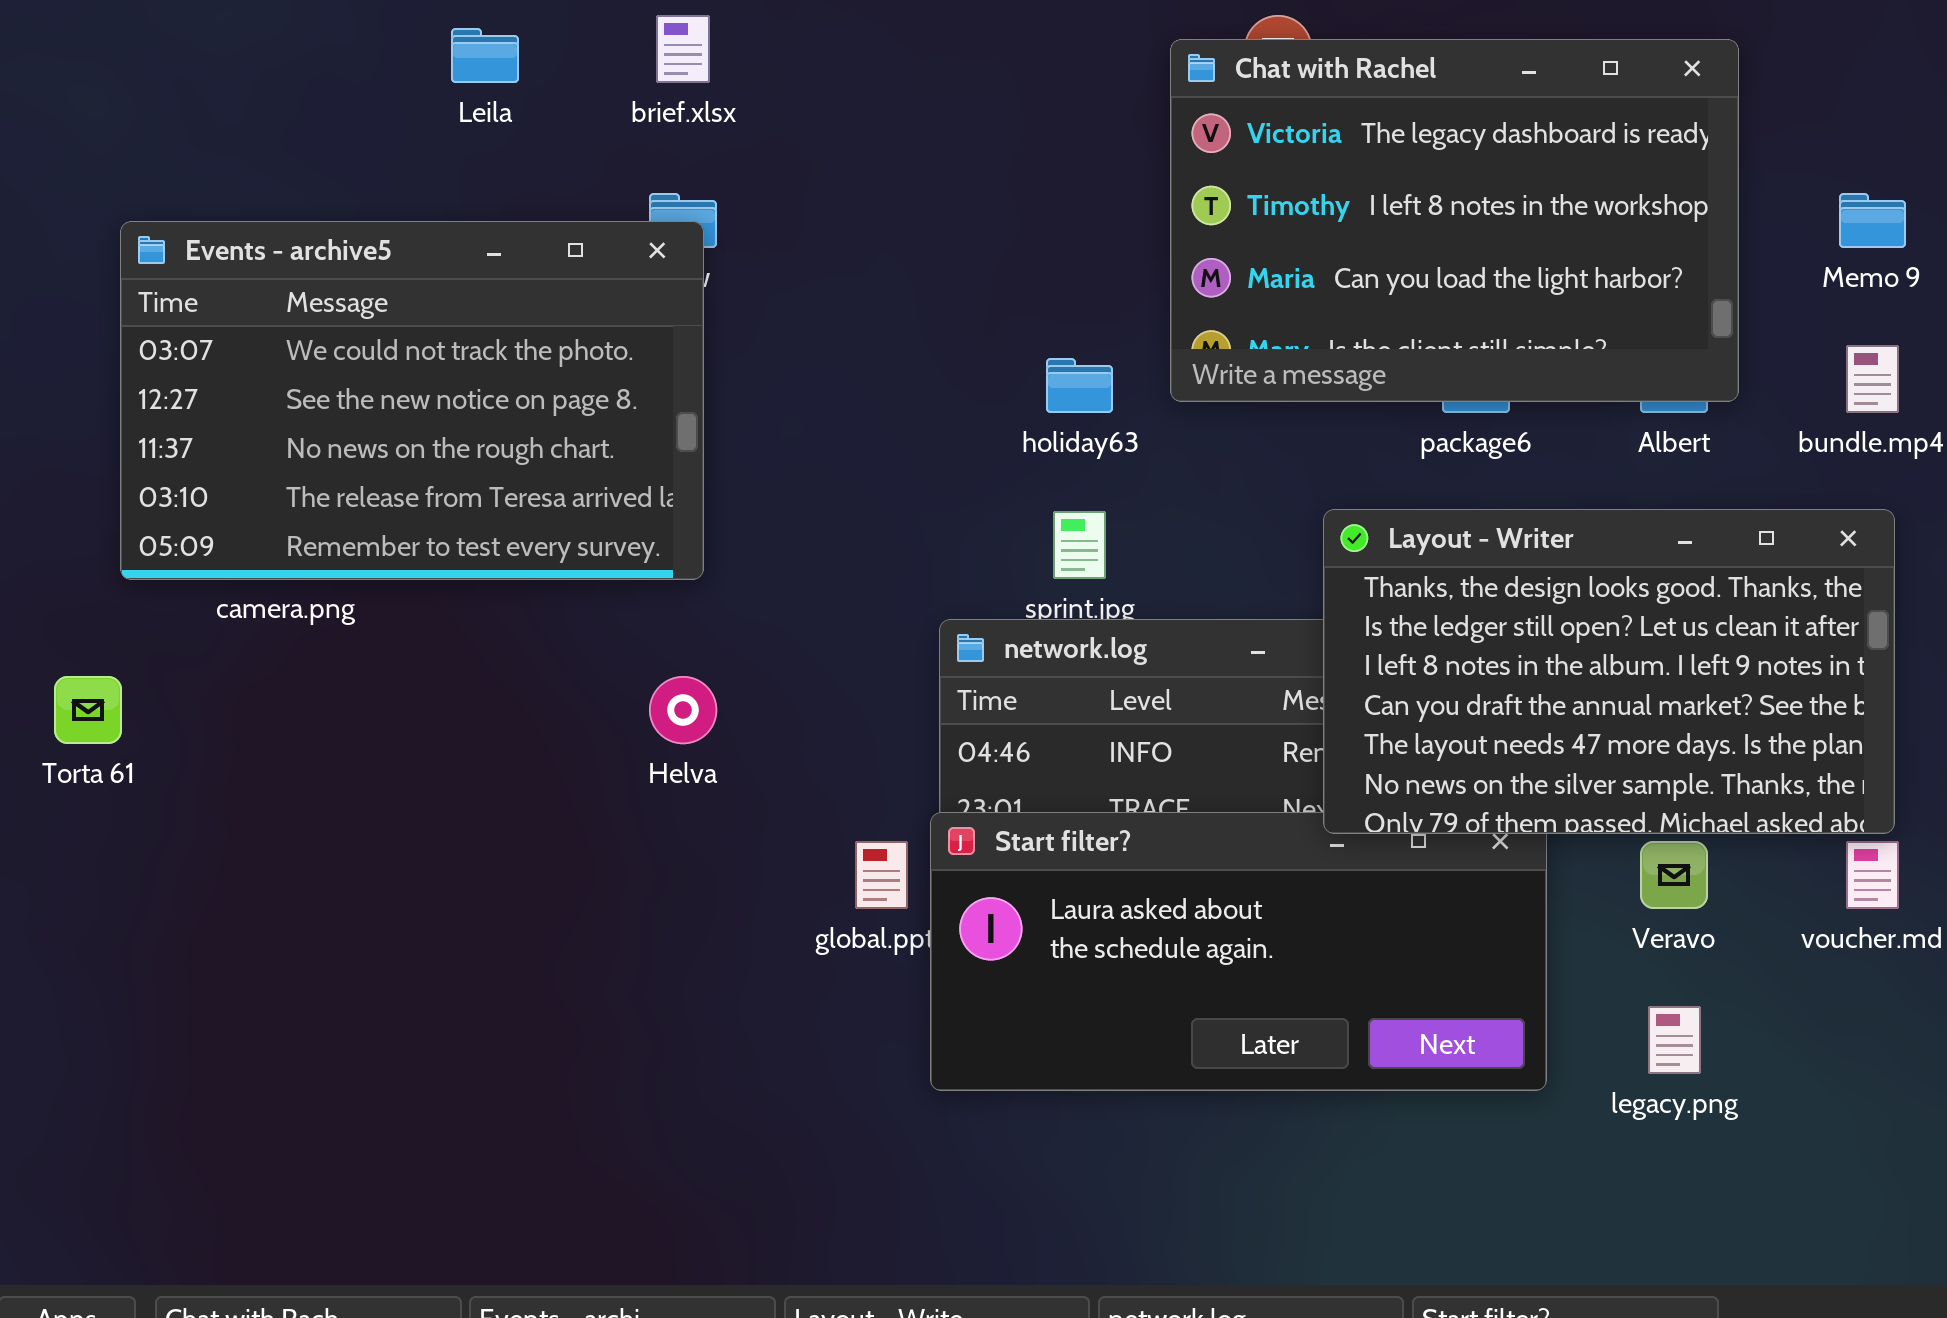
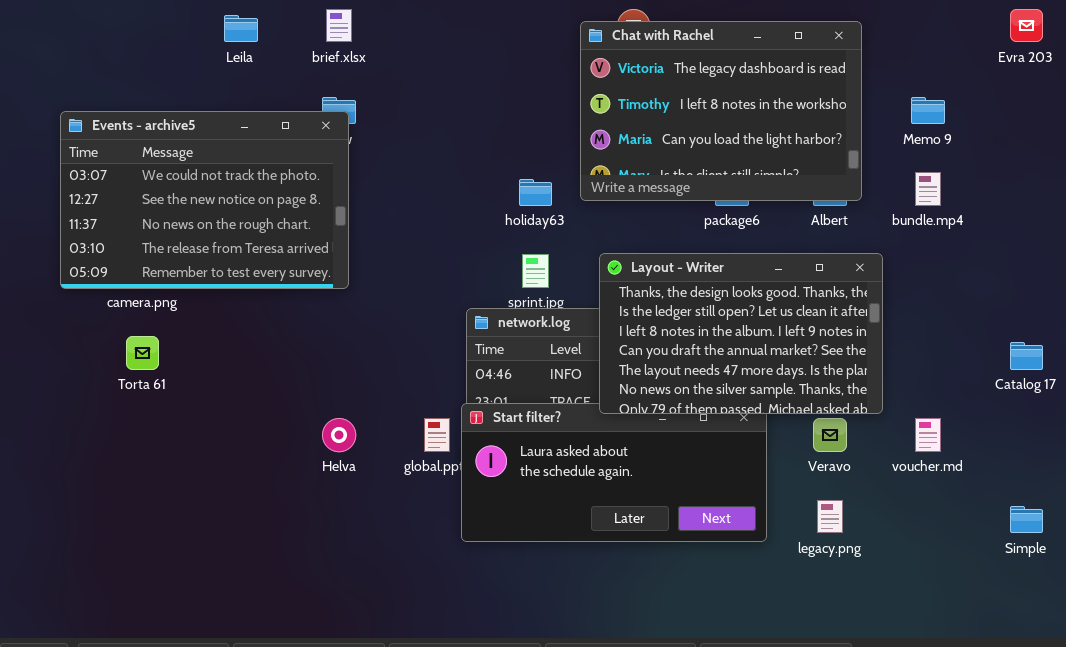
Layout - Writer: [1323,509,1895,834] -> [599,253,883,414], moved
Torta 61: [54,676,122,744] -> [126,336,159,370], moved
Helva: [649,676,717,744] -> [322,418,356,452], moved

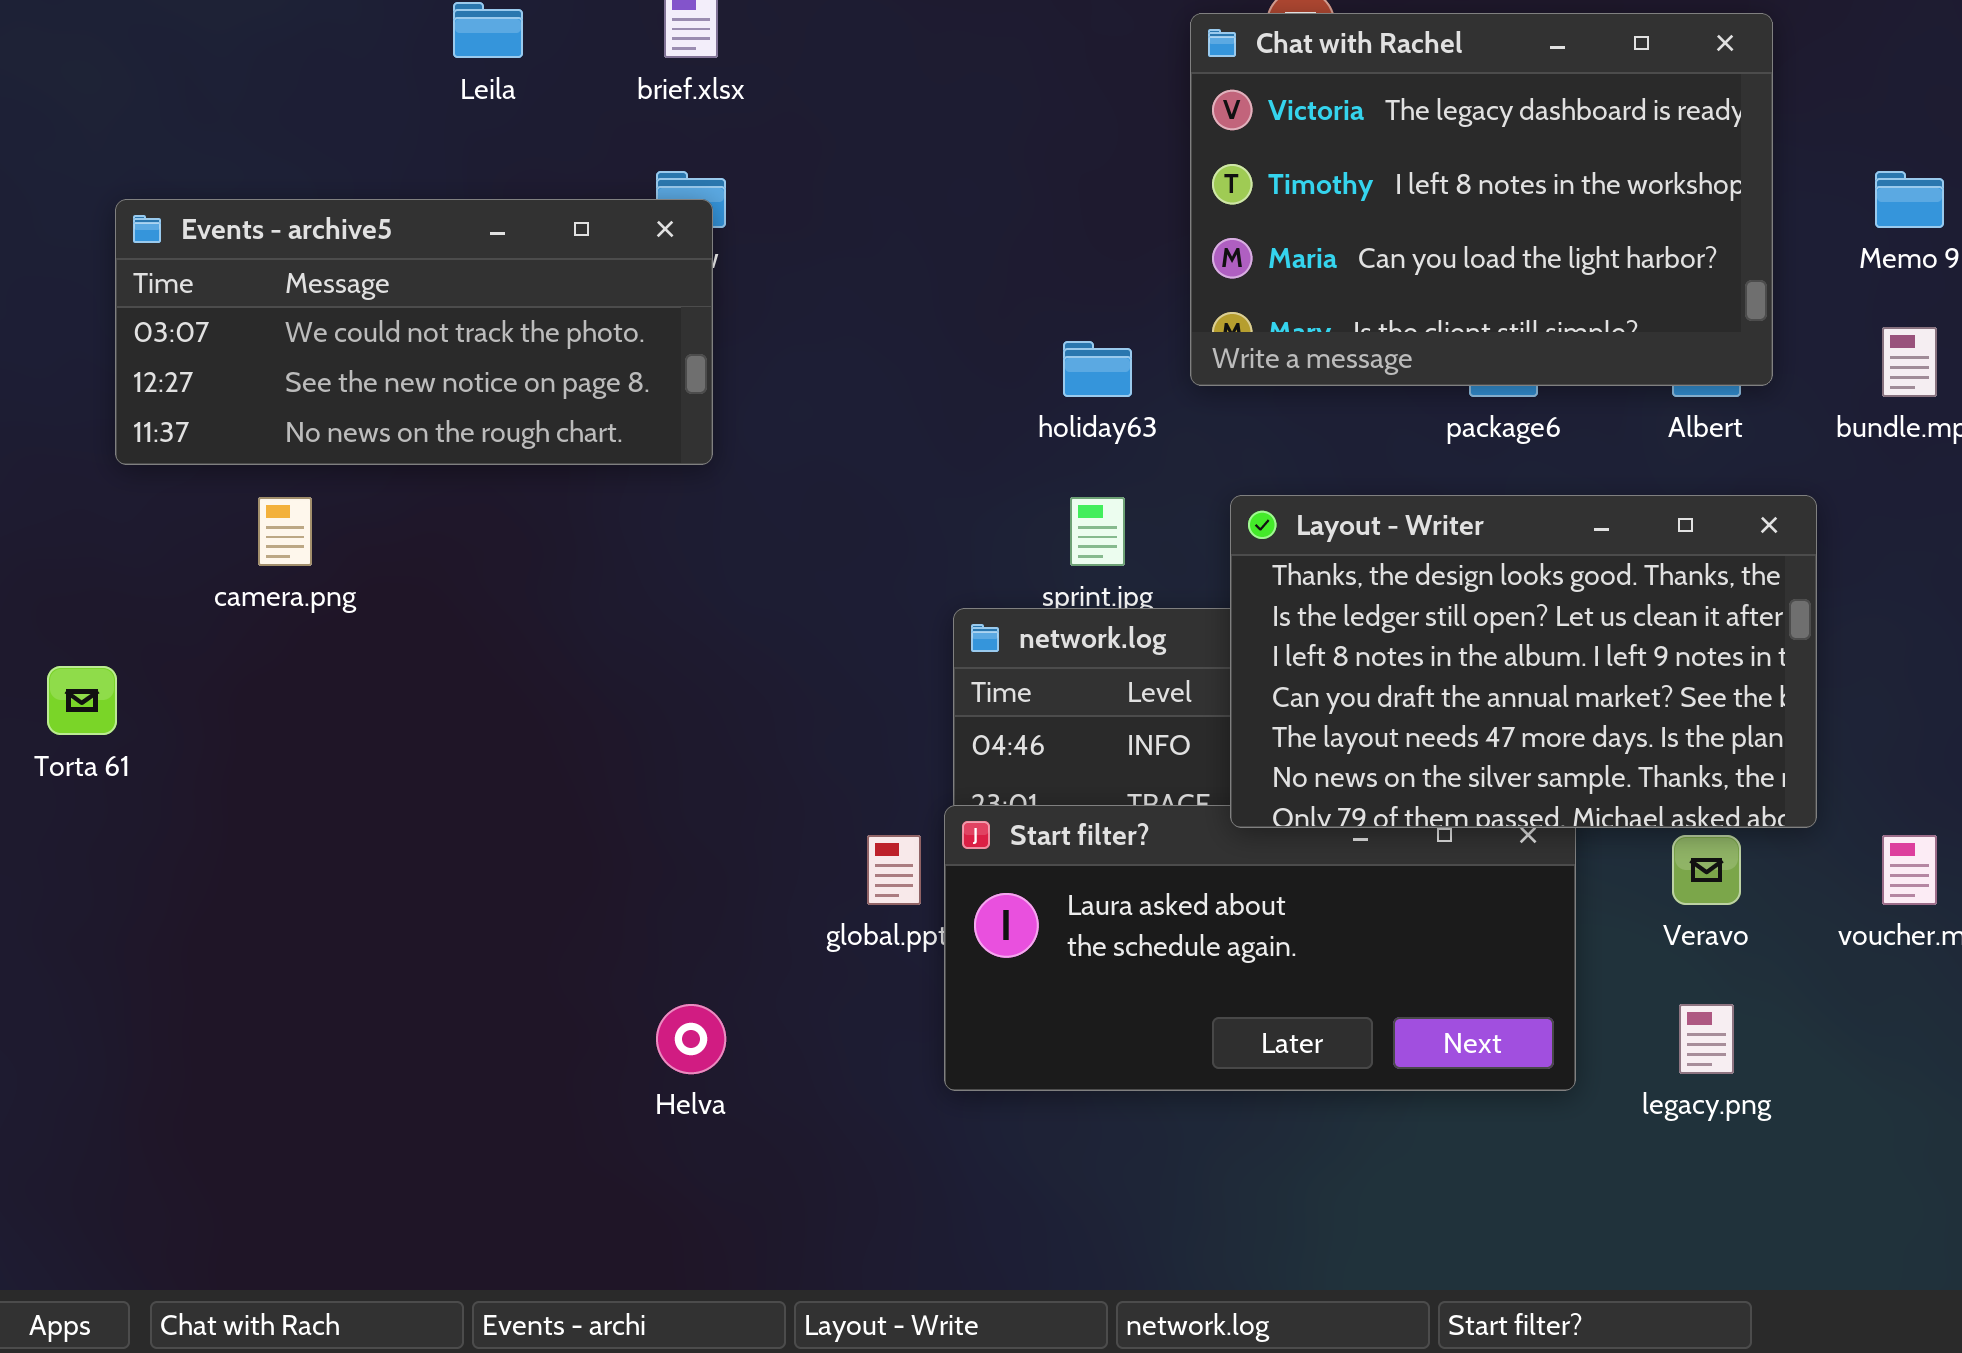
Events - archive5: [60,111,349,289] -> [115,199,713,465], resized
Torta 61: [126,336,159,370] -> [47,666,117,735], moved
Helva: [322,418,356,452] -> [656,1004,726,1074], moved

